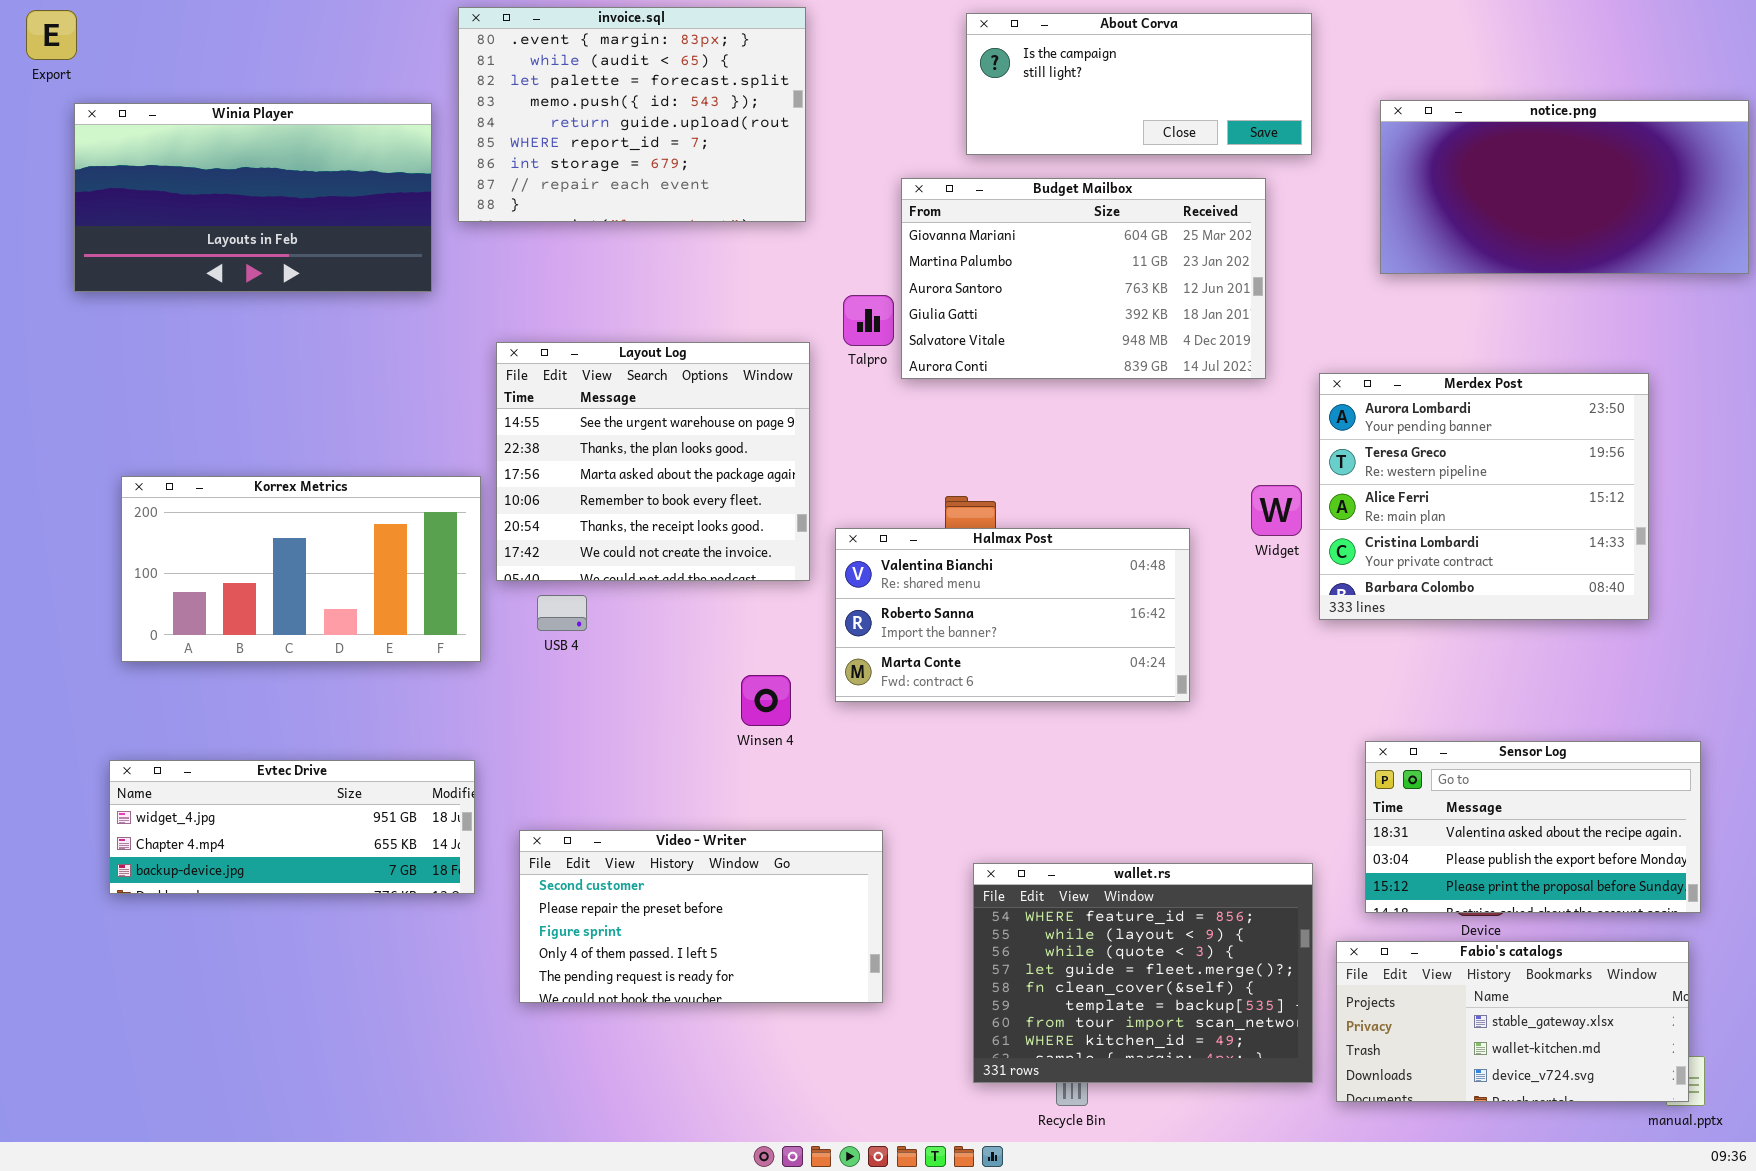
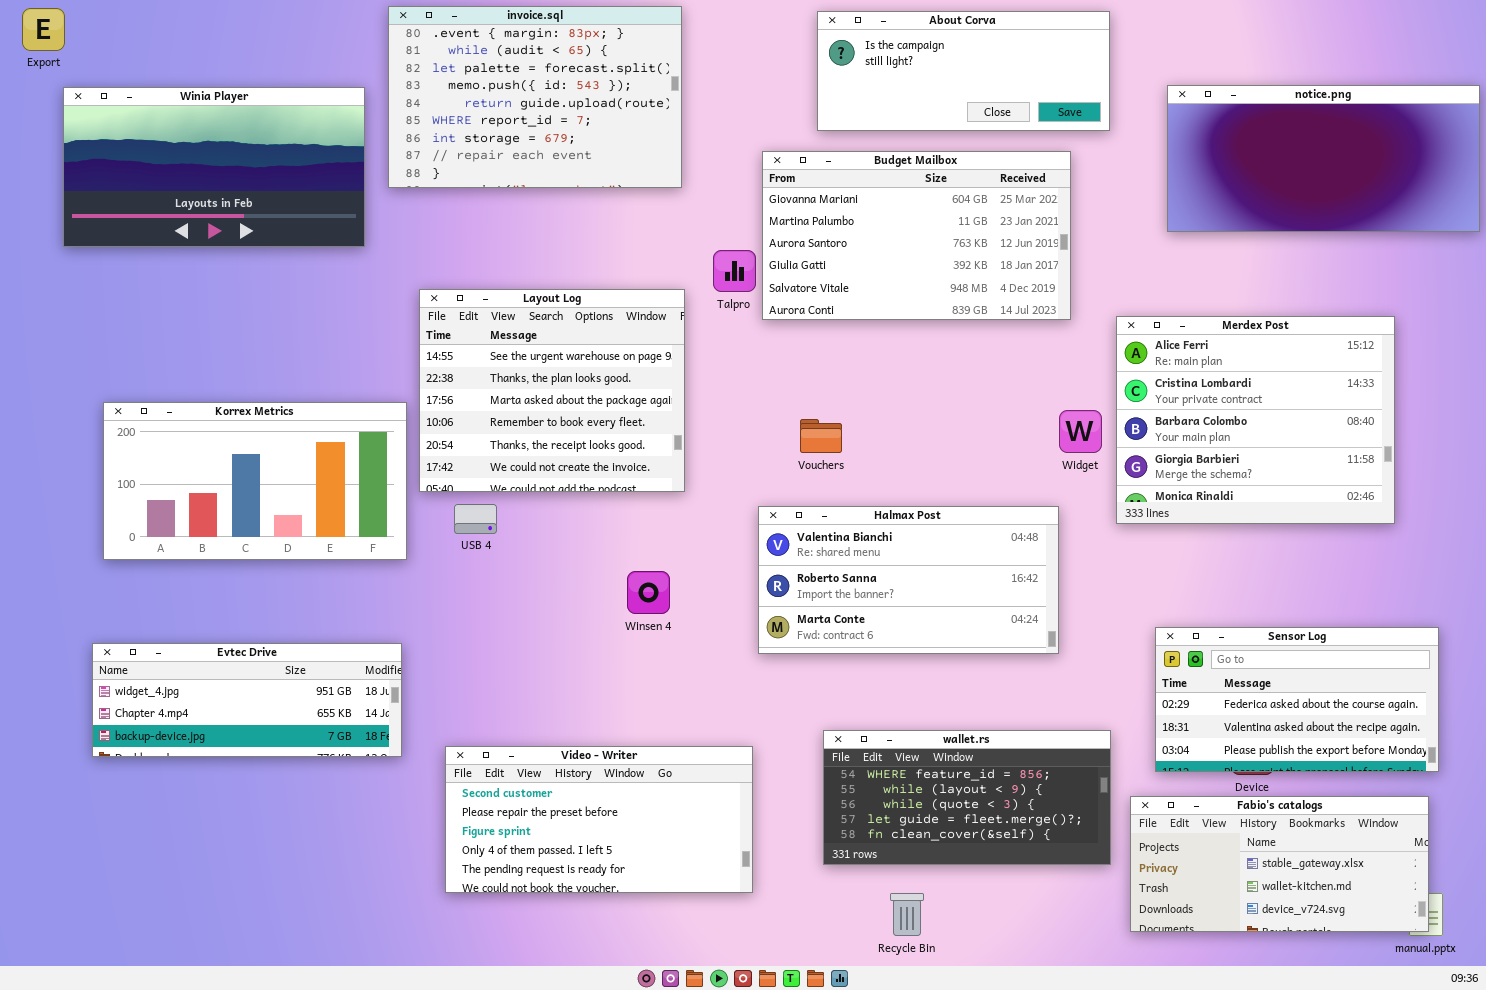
Merdex Post: [1319,373,1649,620] -> [1116,316,1395,524], scrolled down 2 rows
Halmax Post: [835,528,1190,702] -> [758,506,1059,654], moved
Sensor Log: [1365,741,1701,913] -> [1155,627,1439,772], scrolled up 1 row
Video - Writer: [519,830,883,1003] -> [445,746,753,893], moved
wallet.rs: [973,863,1313,1083] -> [823,730,1111,865], resized

